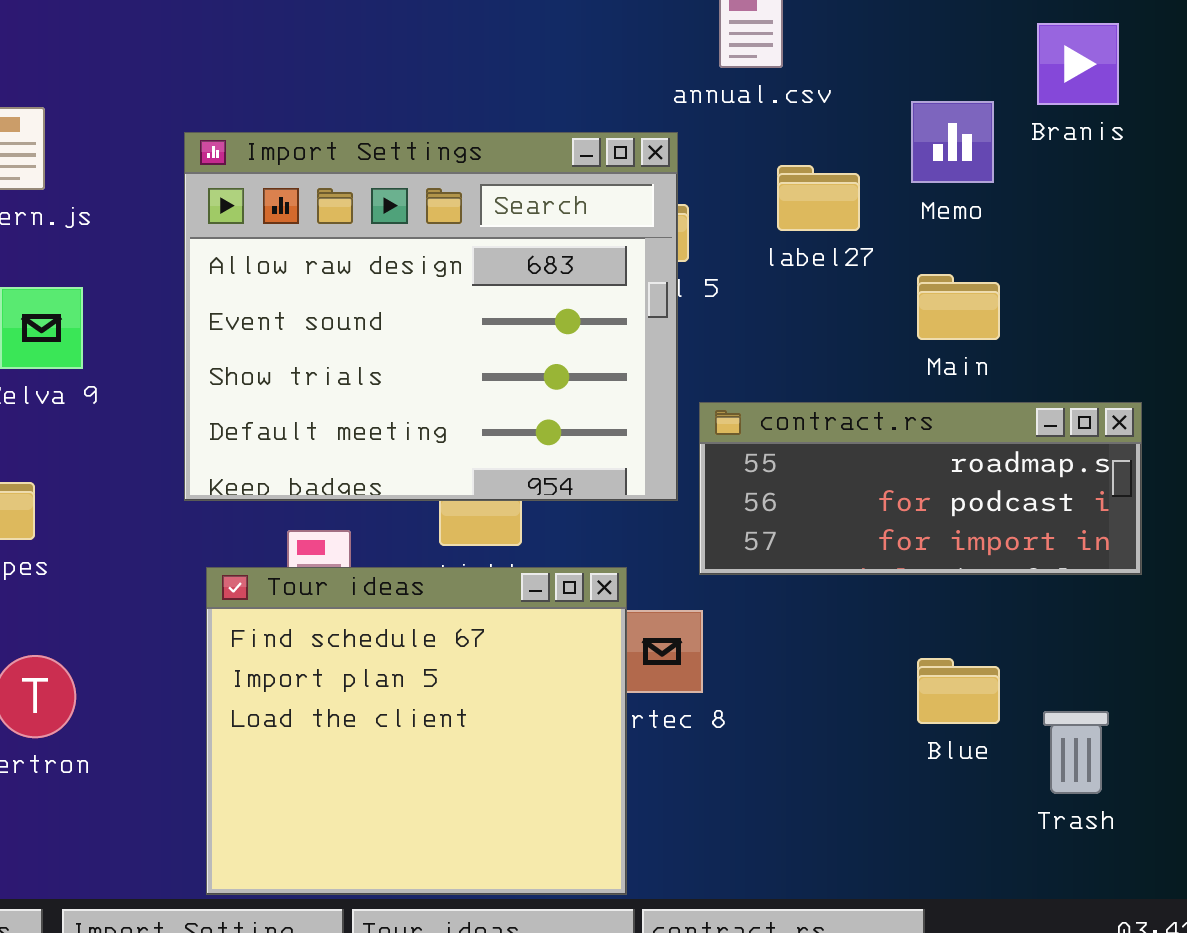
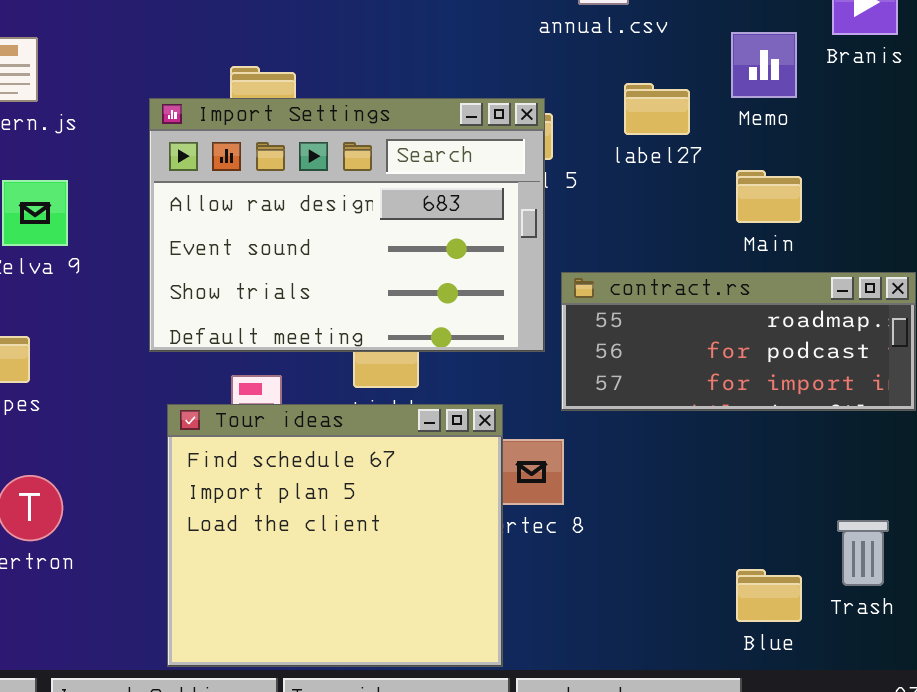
Import Settings: [184,132,678,501] -> [149,98,545,352], resized
Blue: [917,658,1000,724] -> [736,569,802,622], moved

